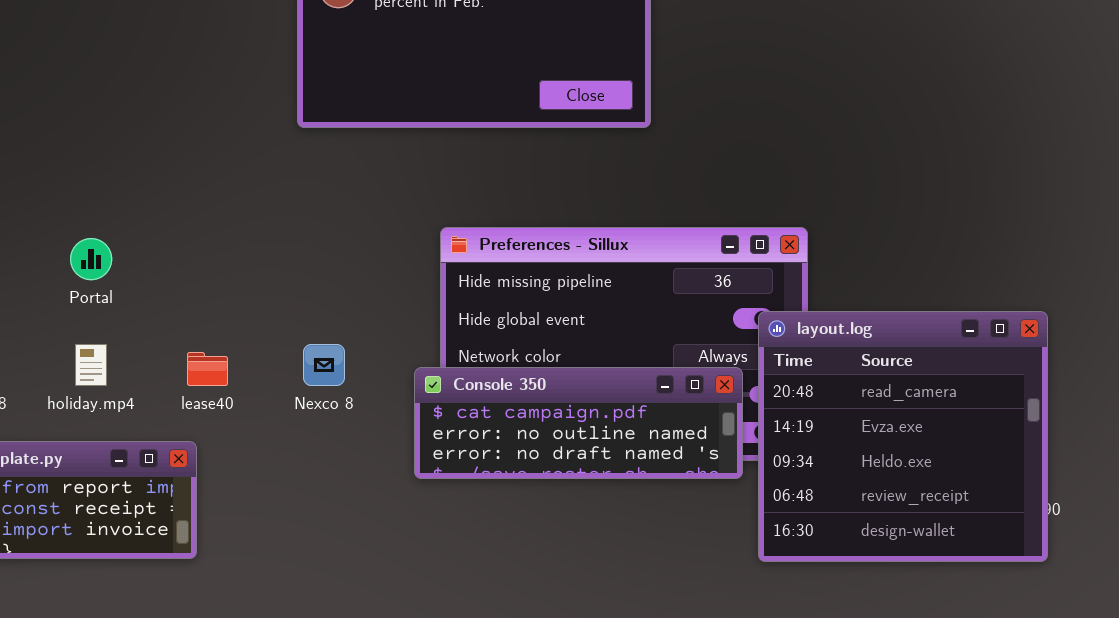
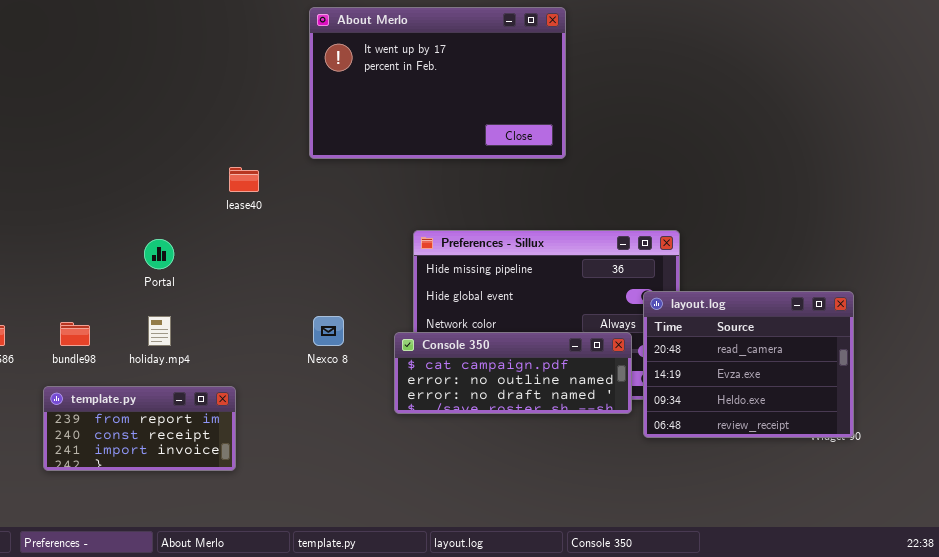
layout.log: [758,311,1048,562] -> [643,291,854,438], resized
lease40: [187,352,228,386] -> [229,167,259,192], moved

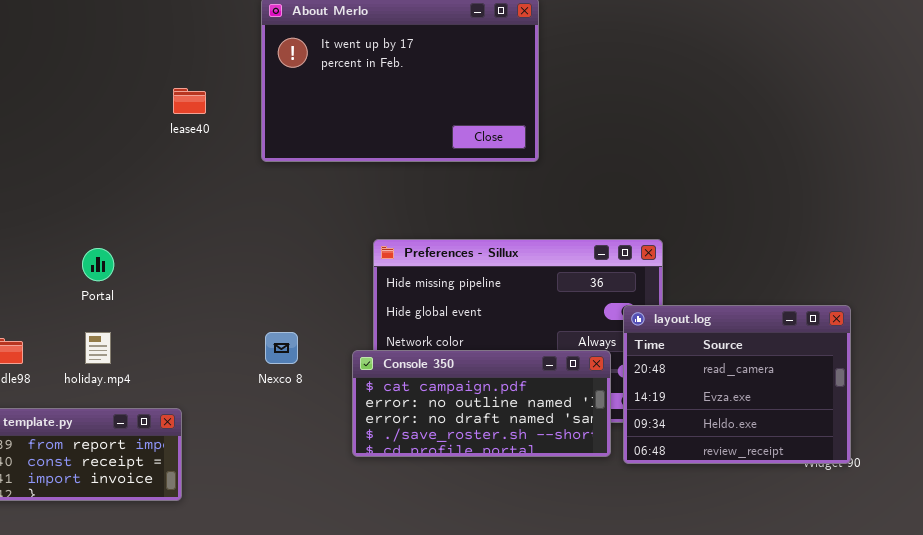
lease40: [229,167,259,192] -> [173,88,206,114], moved
Console 350: [394,332,632,414] -> [352,350,611,457], resized

